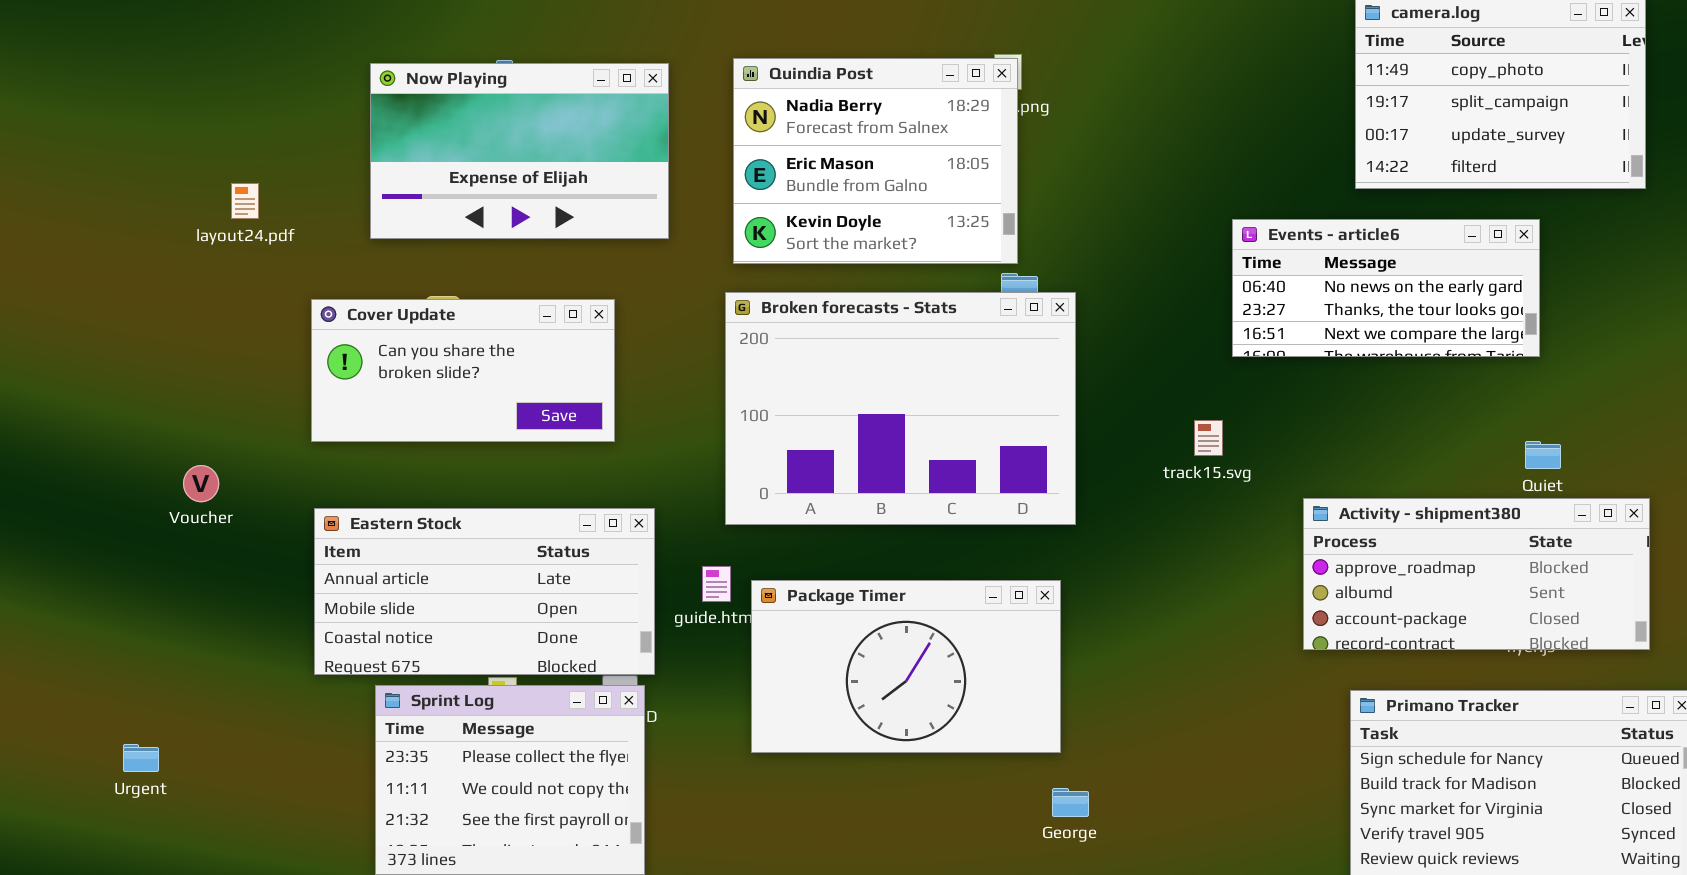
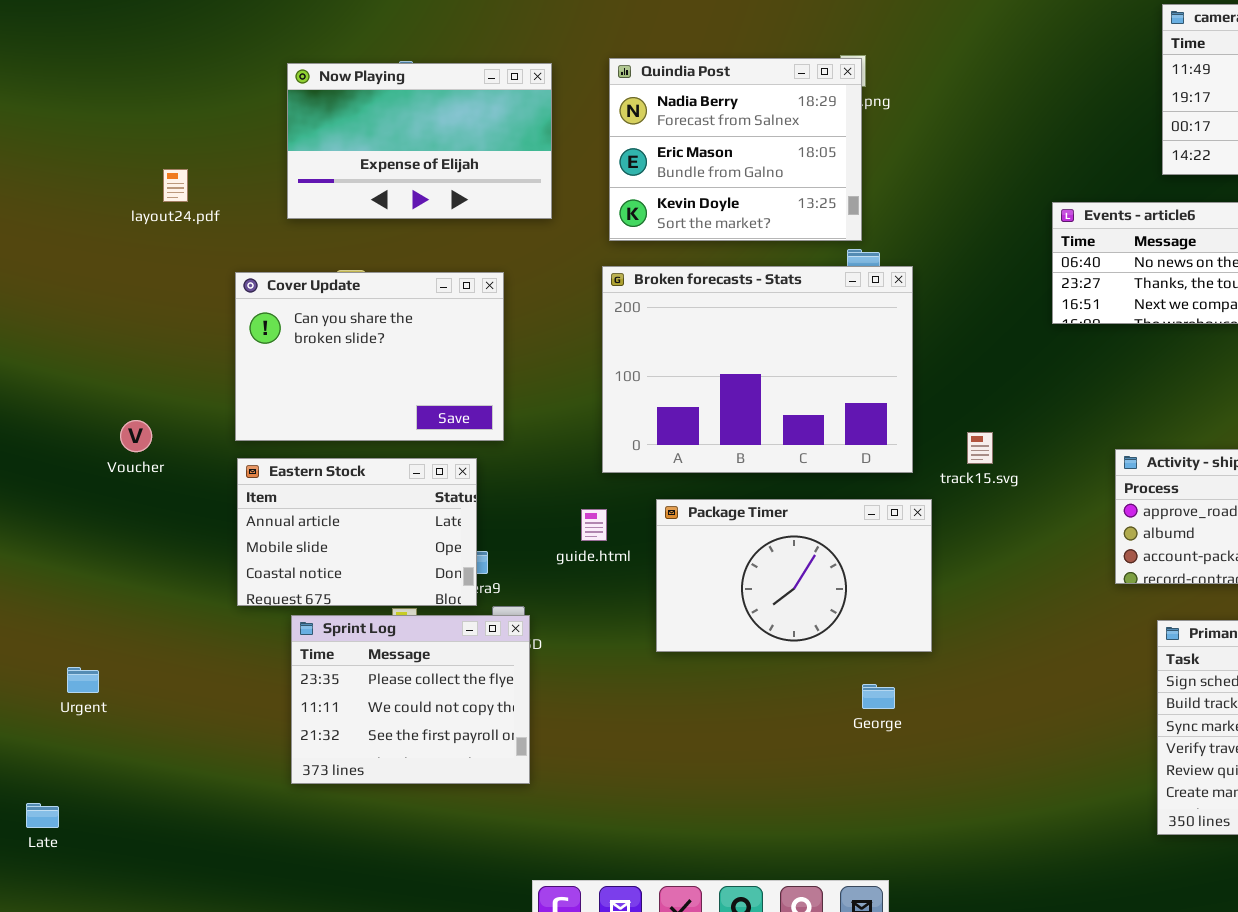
Cover Update: [311,299,615,442] -> [235,272,504,441], resized
track15.svg: [1194,420,1223,456] -> [967,432,993,464], moved
Eastern Stock: [314,508,655,675] -> [237,458,477,606], resized
Package Timer: [751,580,1061,753] -> [656,499,932,652], moved
George: [1052,788,1089,817] -> [862,684,895,709], moved

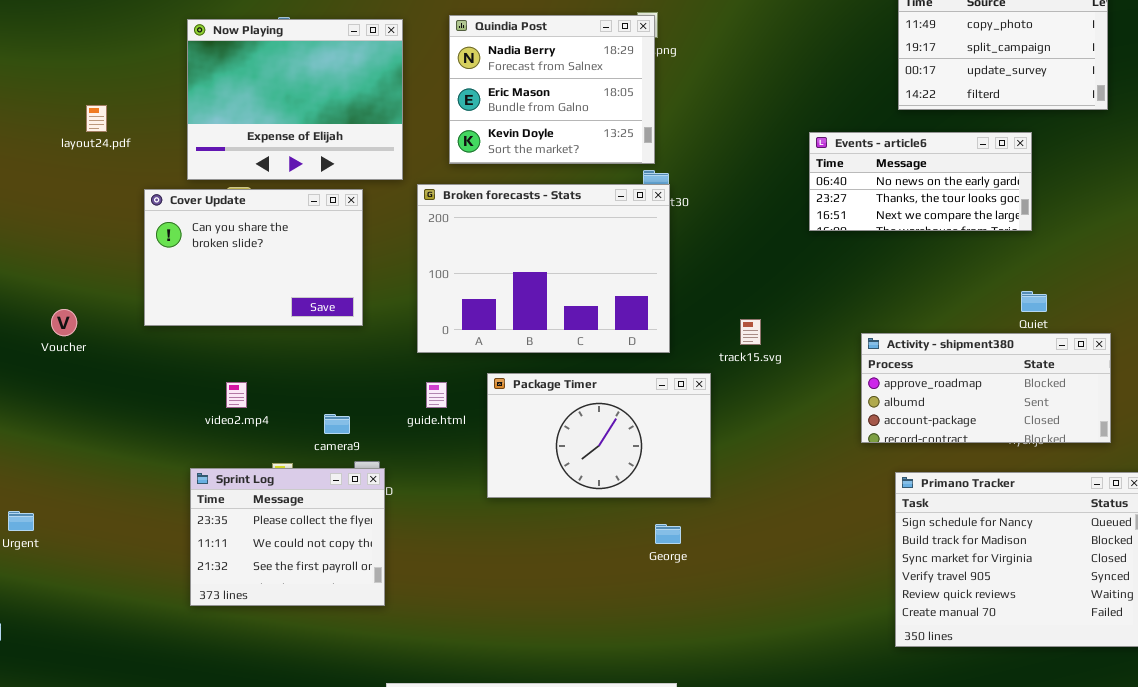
Now Playing: [287,63,552,219] -> [187,19,403,180], resized
Broken forecasts - Stats: [602,266,913,473] -> [417,184,670,353], moved
Eastern Stock: [237,458,477,606] -> none, closed

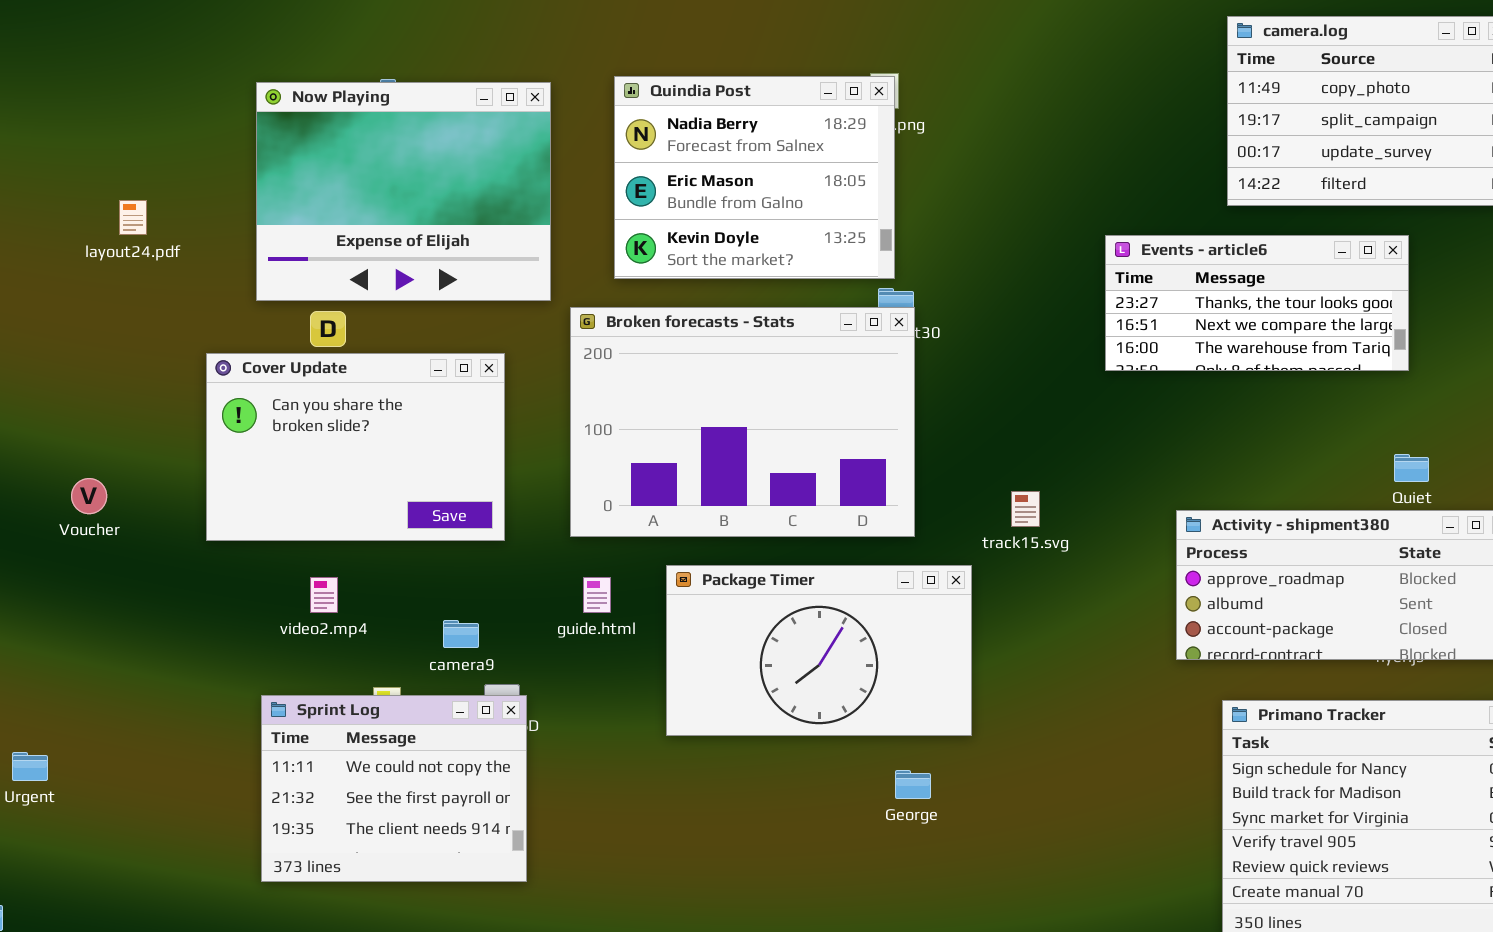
Events - article6: [809,132,1032,231] -> [1105,235,1409,371], scrolled down 1 row
Cover Update: [144,189,363,326] -> [206,353,505,541], moved
Sprint Log: [190,468,385,606] -> [261,695,527,882], scrolled down 1 row

